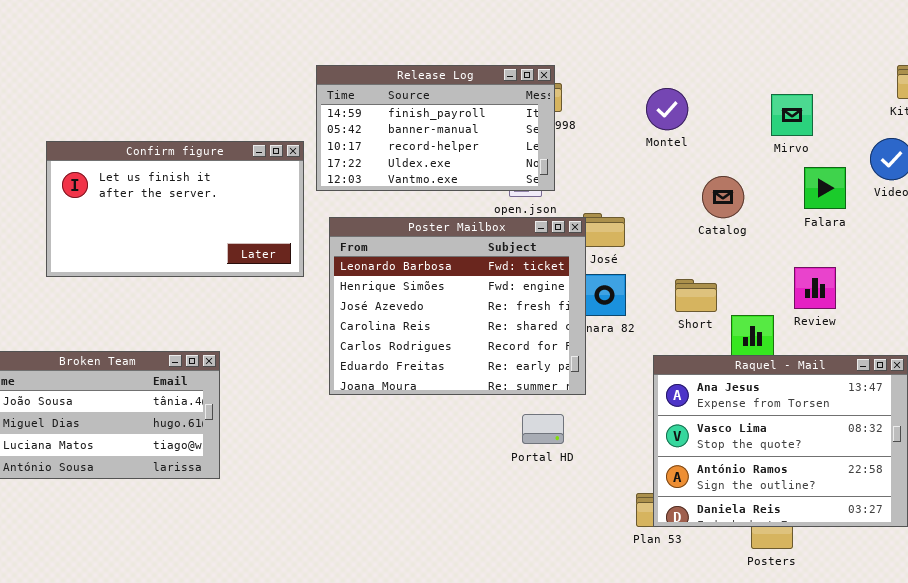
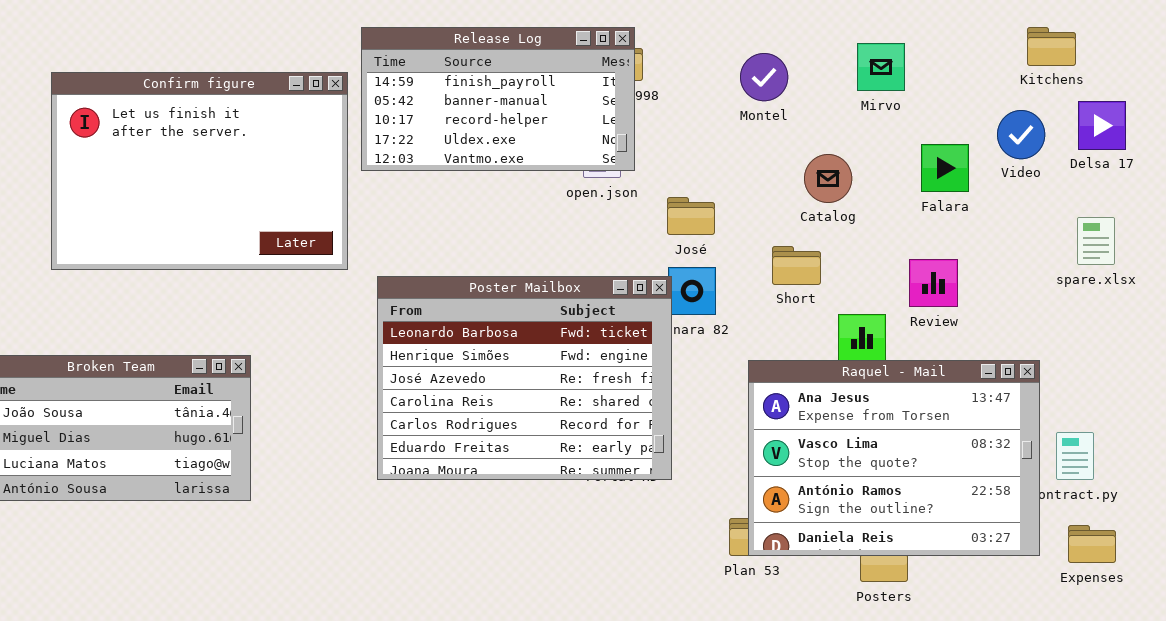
Mirvo: [771,94,813,136] -> [857,43,905,91], moved
Confirm figure: [46,141,304,277] -> [51,72,348,270], resized
Poster Mailbox: [329,217,586,395] -> [377,276,672,480], moved
Short: [675,279,717,312] -> [772,246,821,285], moved

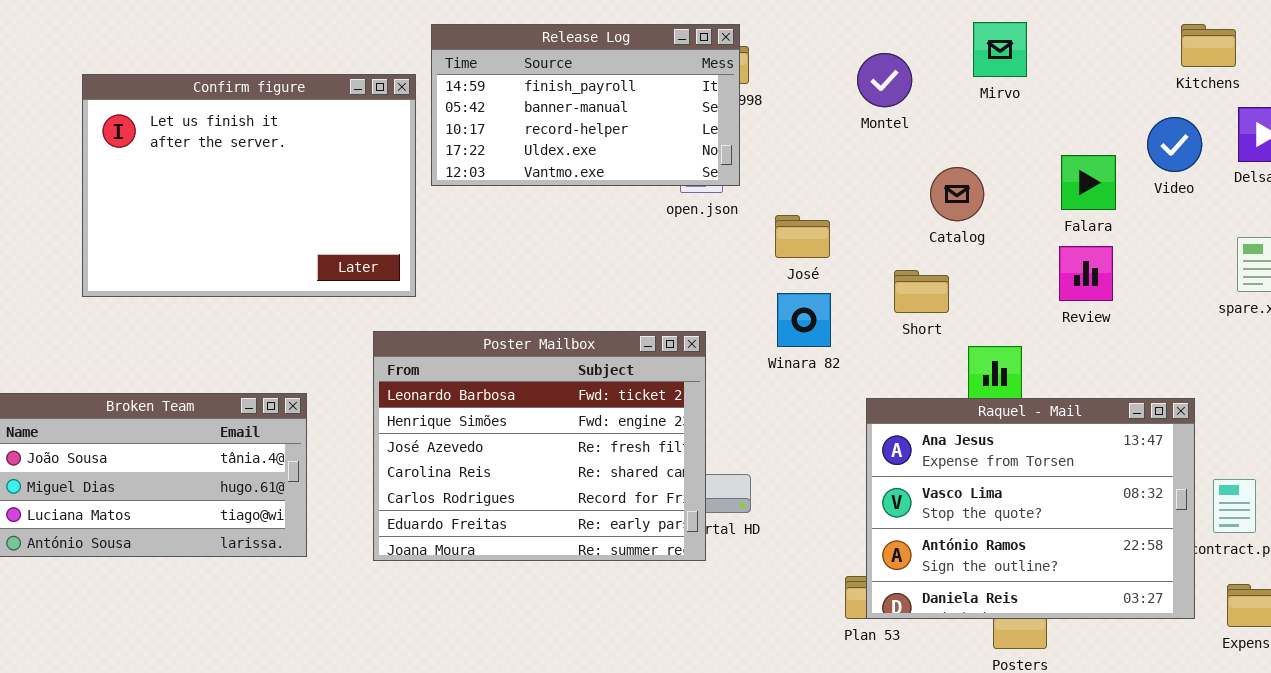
Mirvo: [857,43,905,91] -> [973,22,1027,77], moved
Review: [909,259,958,307] -> [1059,246,1113,301], moved
Poster Mailbox: [377,276,672,480] -> [373,331,706,561], moved

